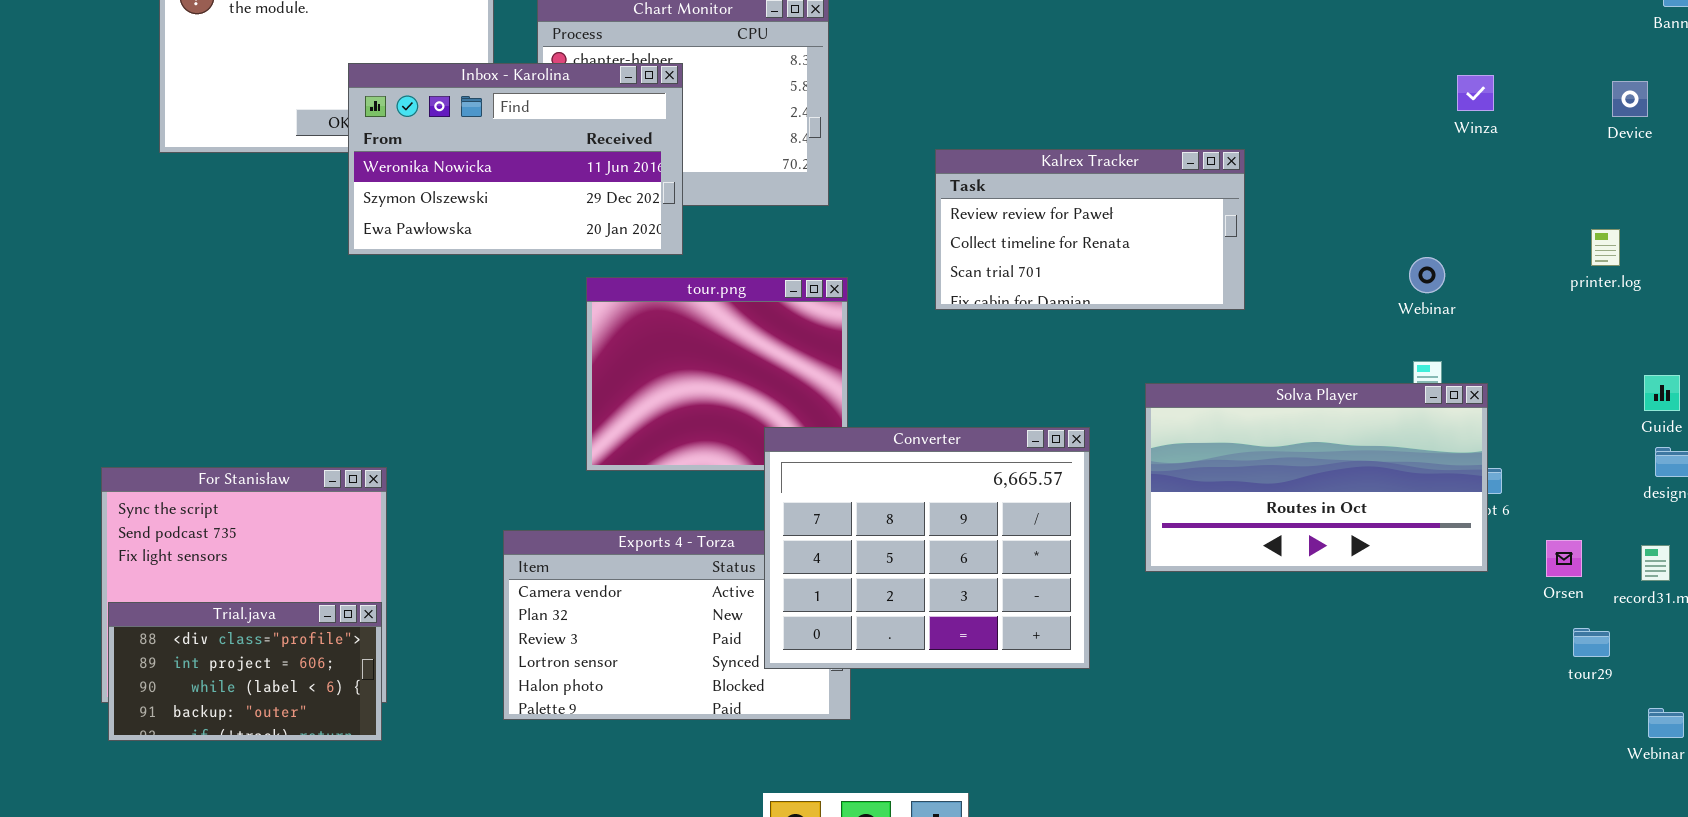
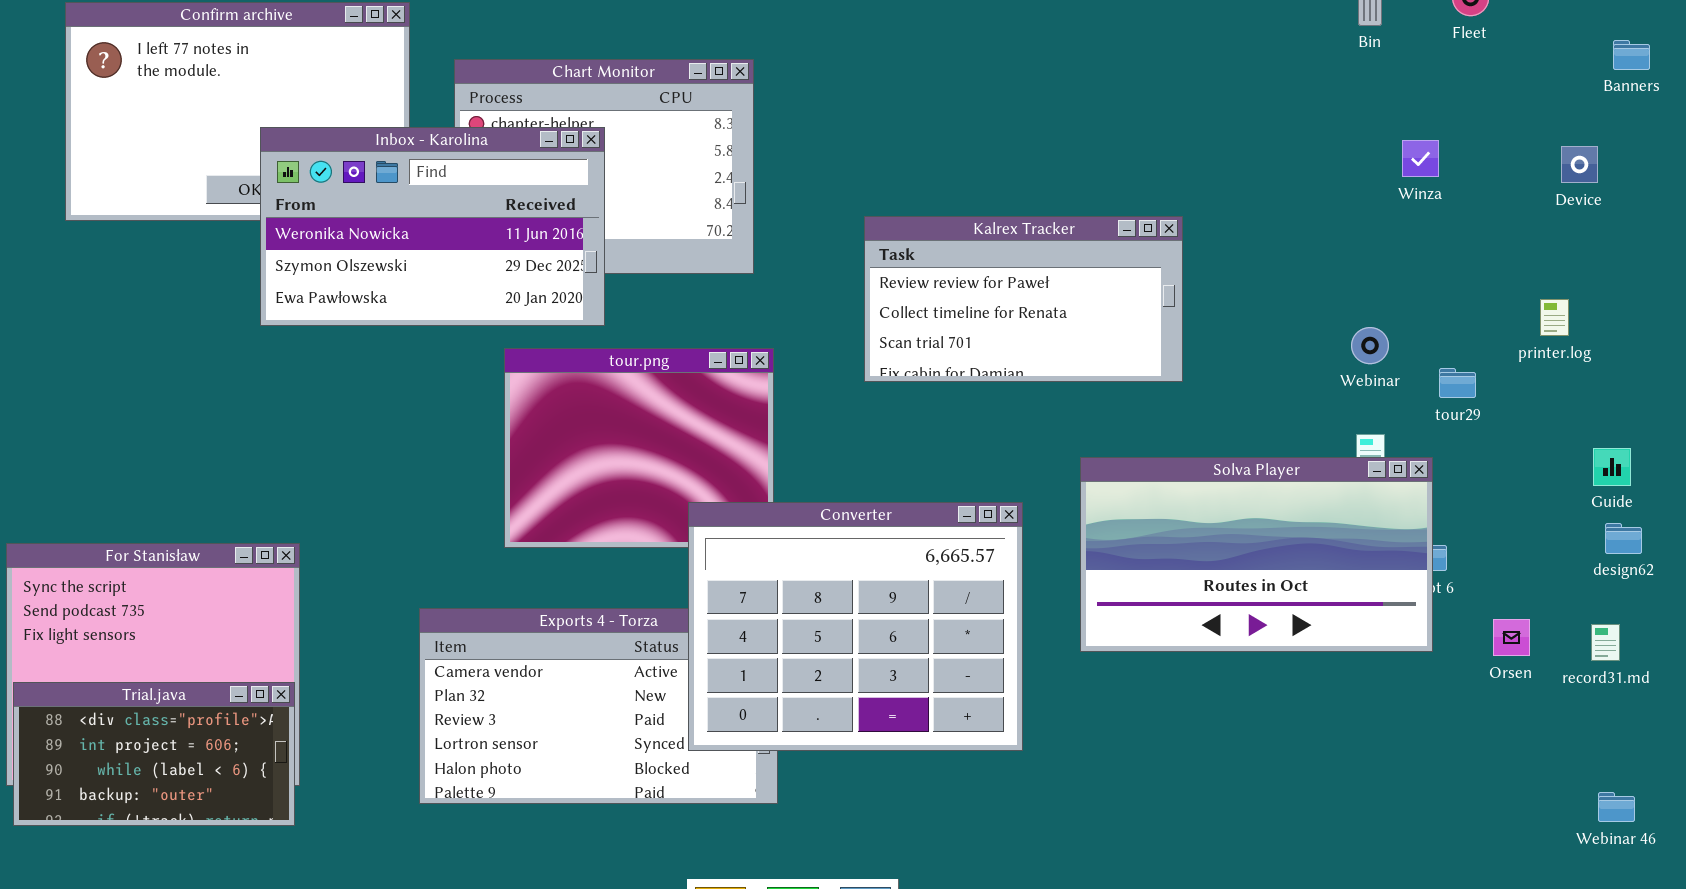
tour29: [1573,628,1610,657] -> [1439,368,1476,398], moved

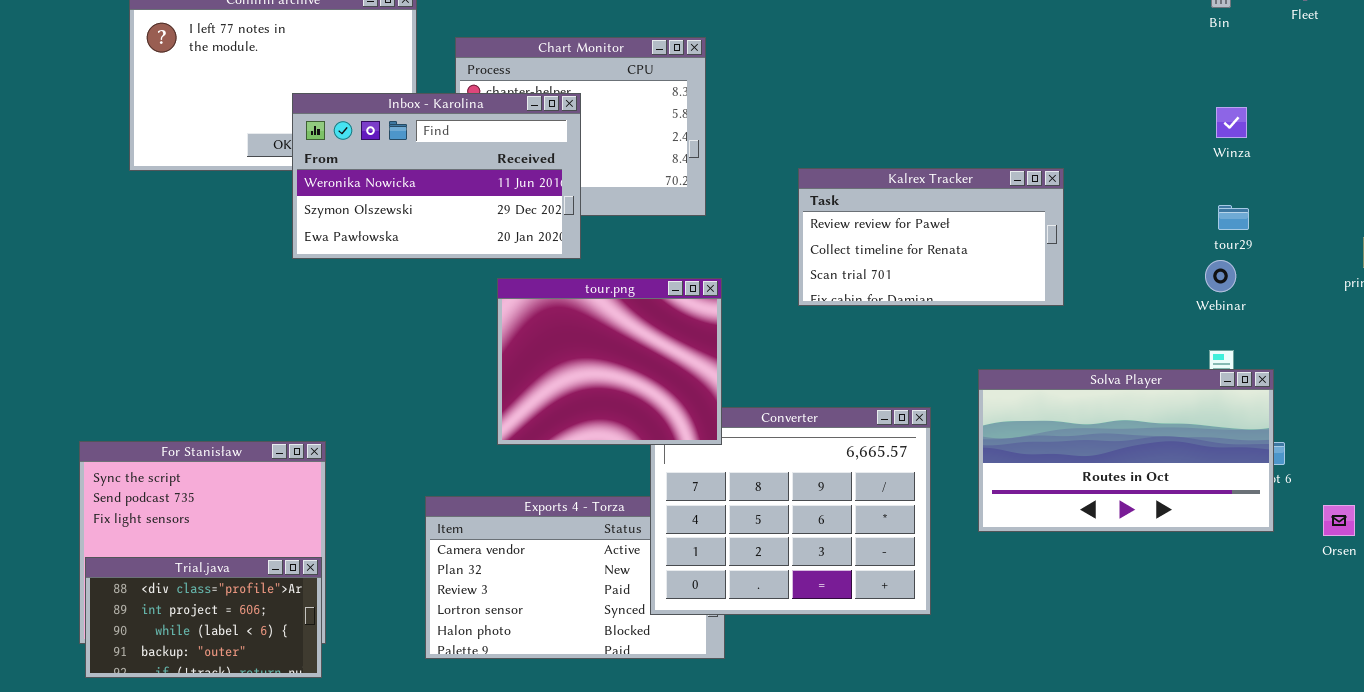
Winza: [1402,140,1439,177] -> [1216,107,1247,138], moved
tour.png: [504,348,774,548] -> [497,278,722,445], raised
tour29: [1439,368,1476,398] -> [1218,205,1249,230], moved

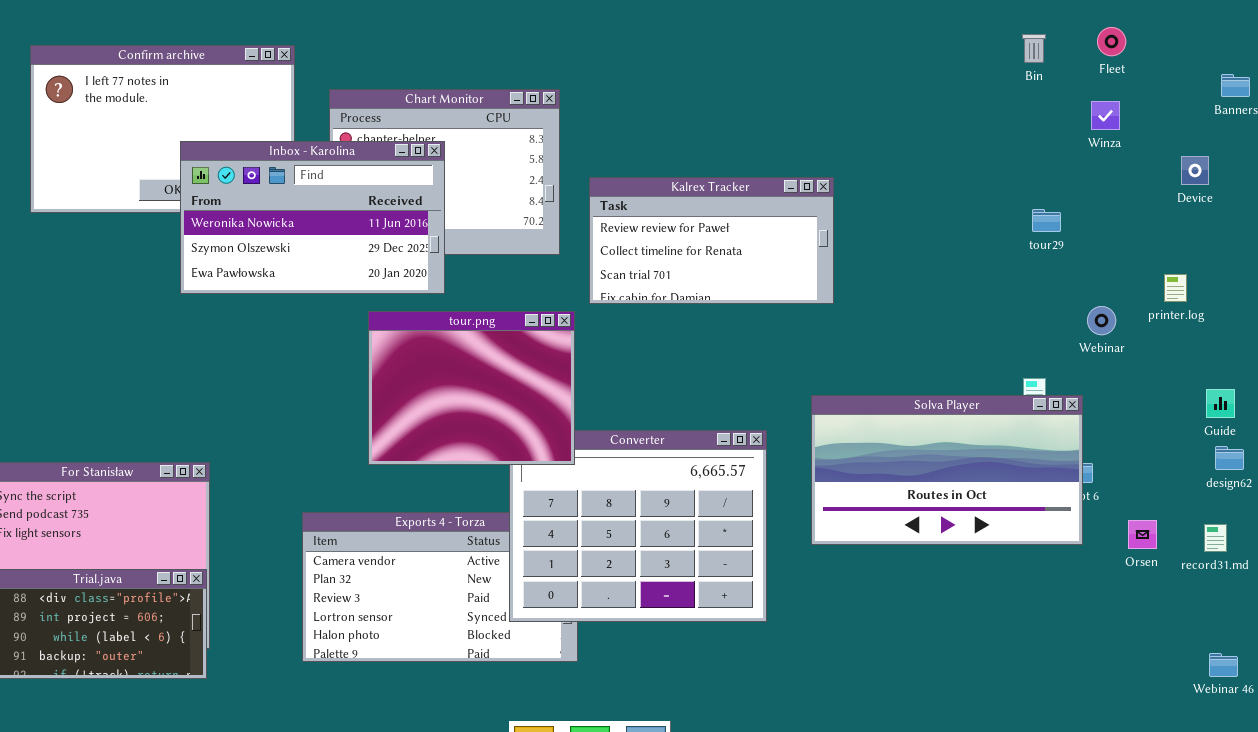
Winza: [1216,107,1247,138] -> [1091,101,1120,130], moved
Kalrex Tracker: [798,168,1064,306] -> [589,177,834,304], moved
tour29: [1218,205,1249,230] -> [1032,209,1061,232], moved
Webinar: [1205,260,1236,292] -> [1087,306,1116,335], moved

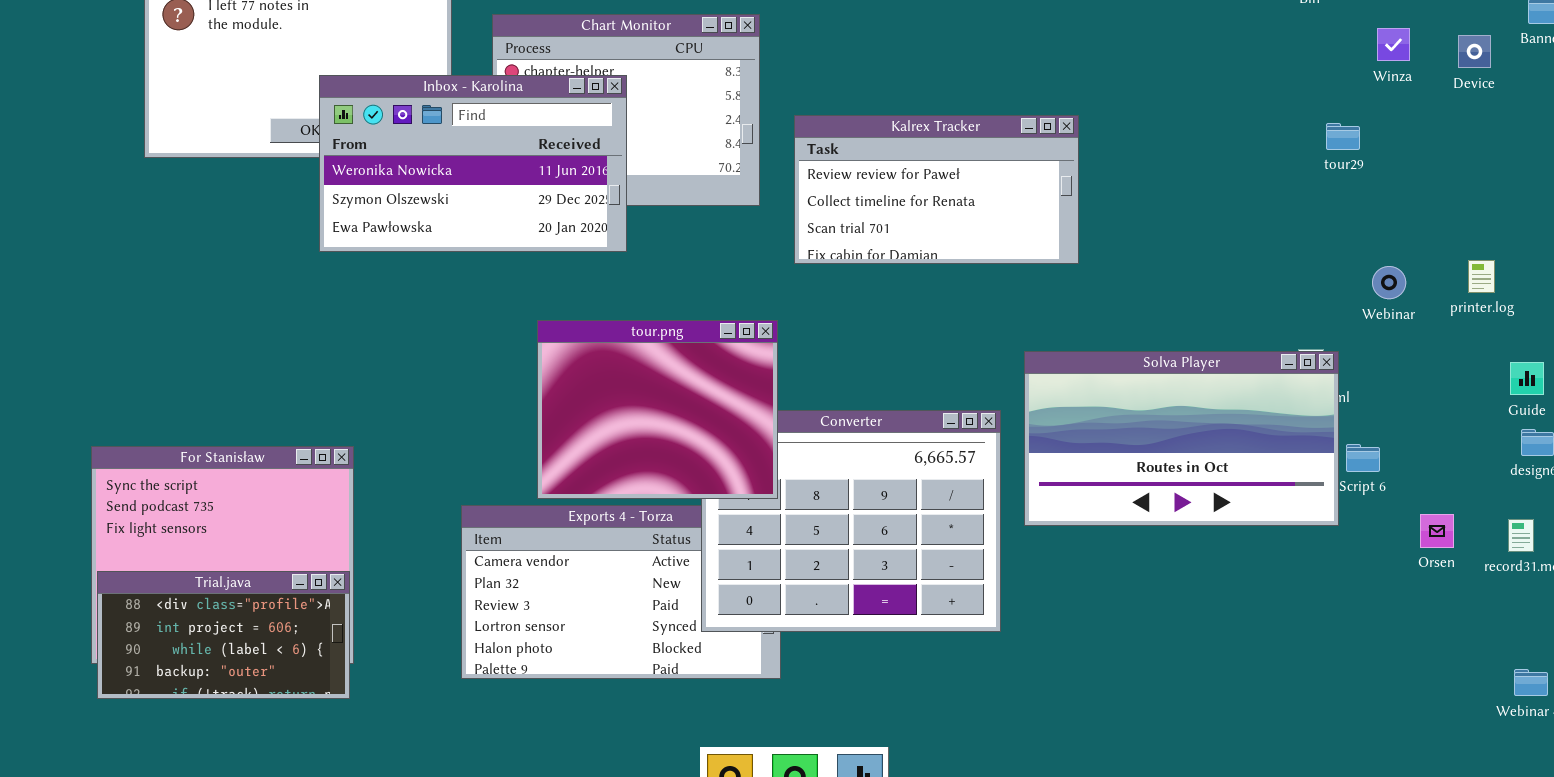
Device: [1181,156,1209,185] -> [1458,35,1491,68], moved
tour29: [1032,209,1061,232] -> [1326,123,1360,150], moved
printer.log: [1164,274,1187,302] -> [1468,260,1495,293], moved
tour.png: [368,311,575,465] -> [537,320,778,499], moved
Solva Player: [811,395,1083,545] -> [1024,351,1339,526], moved

